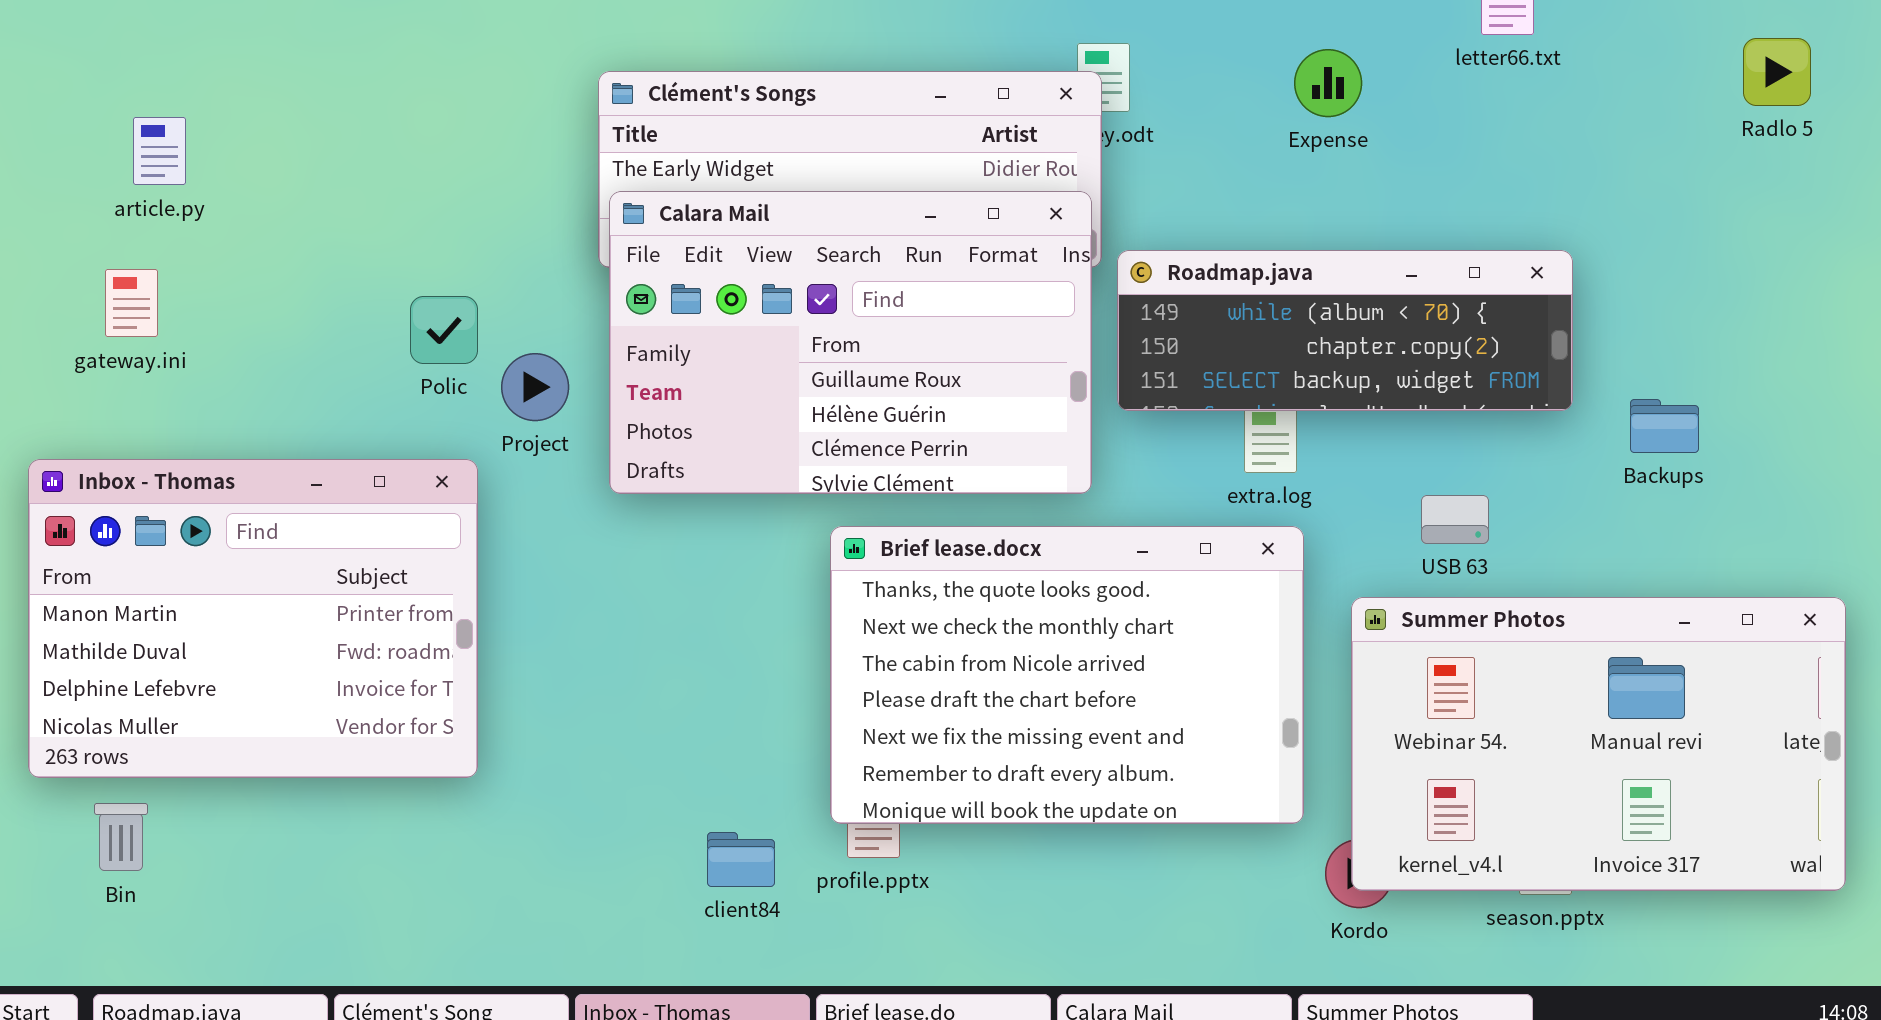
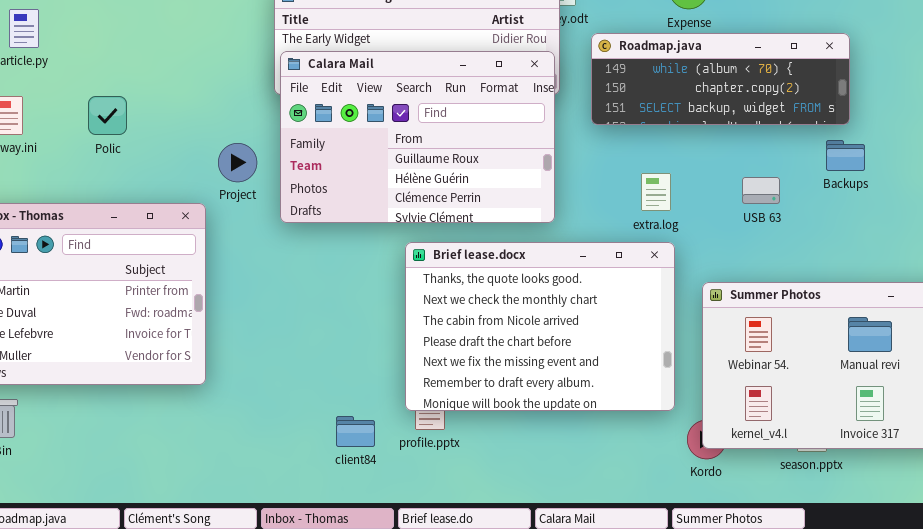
Roadmap.java: [1117,250,1573,411] -> [591,33,850,125], moved
Polic: [410,296,478,364] -> [88,96,127,135], moved
Backups: [1630,399,1699,453] -> [826,140,865,171], moved
USB 63: [1421,495,1489,544] -> [742,177,780,204], moved

